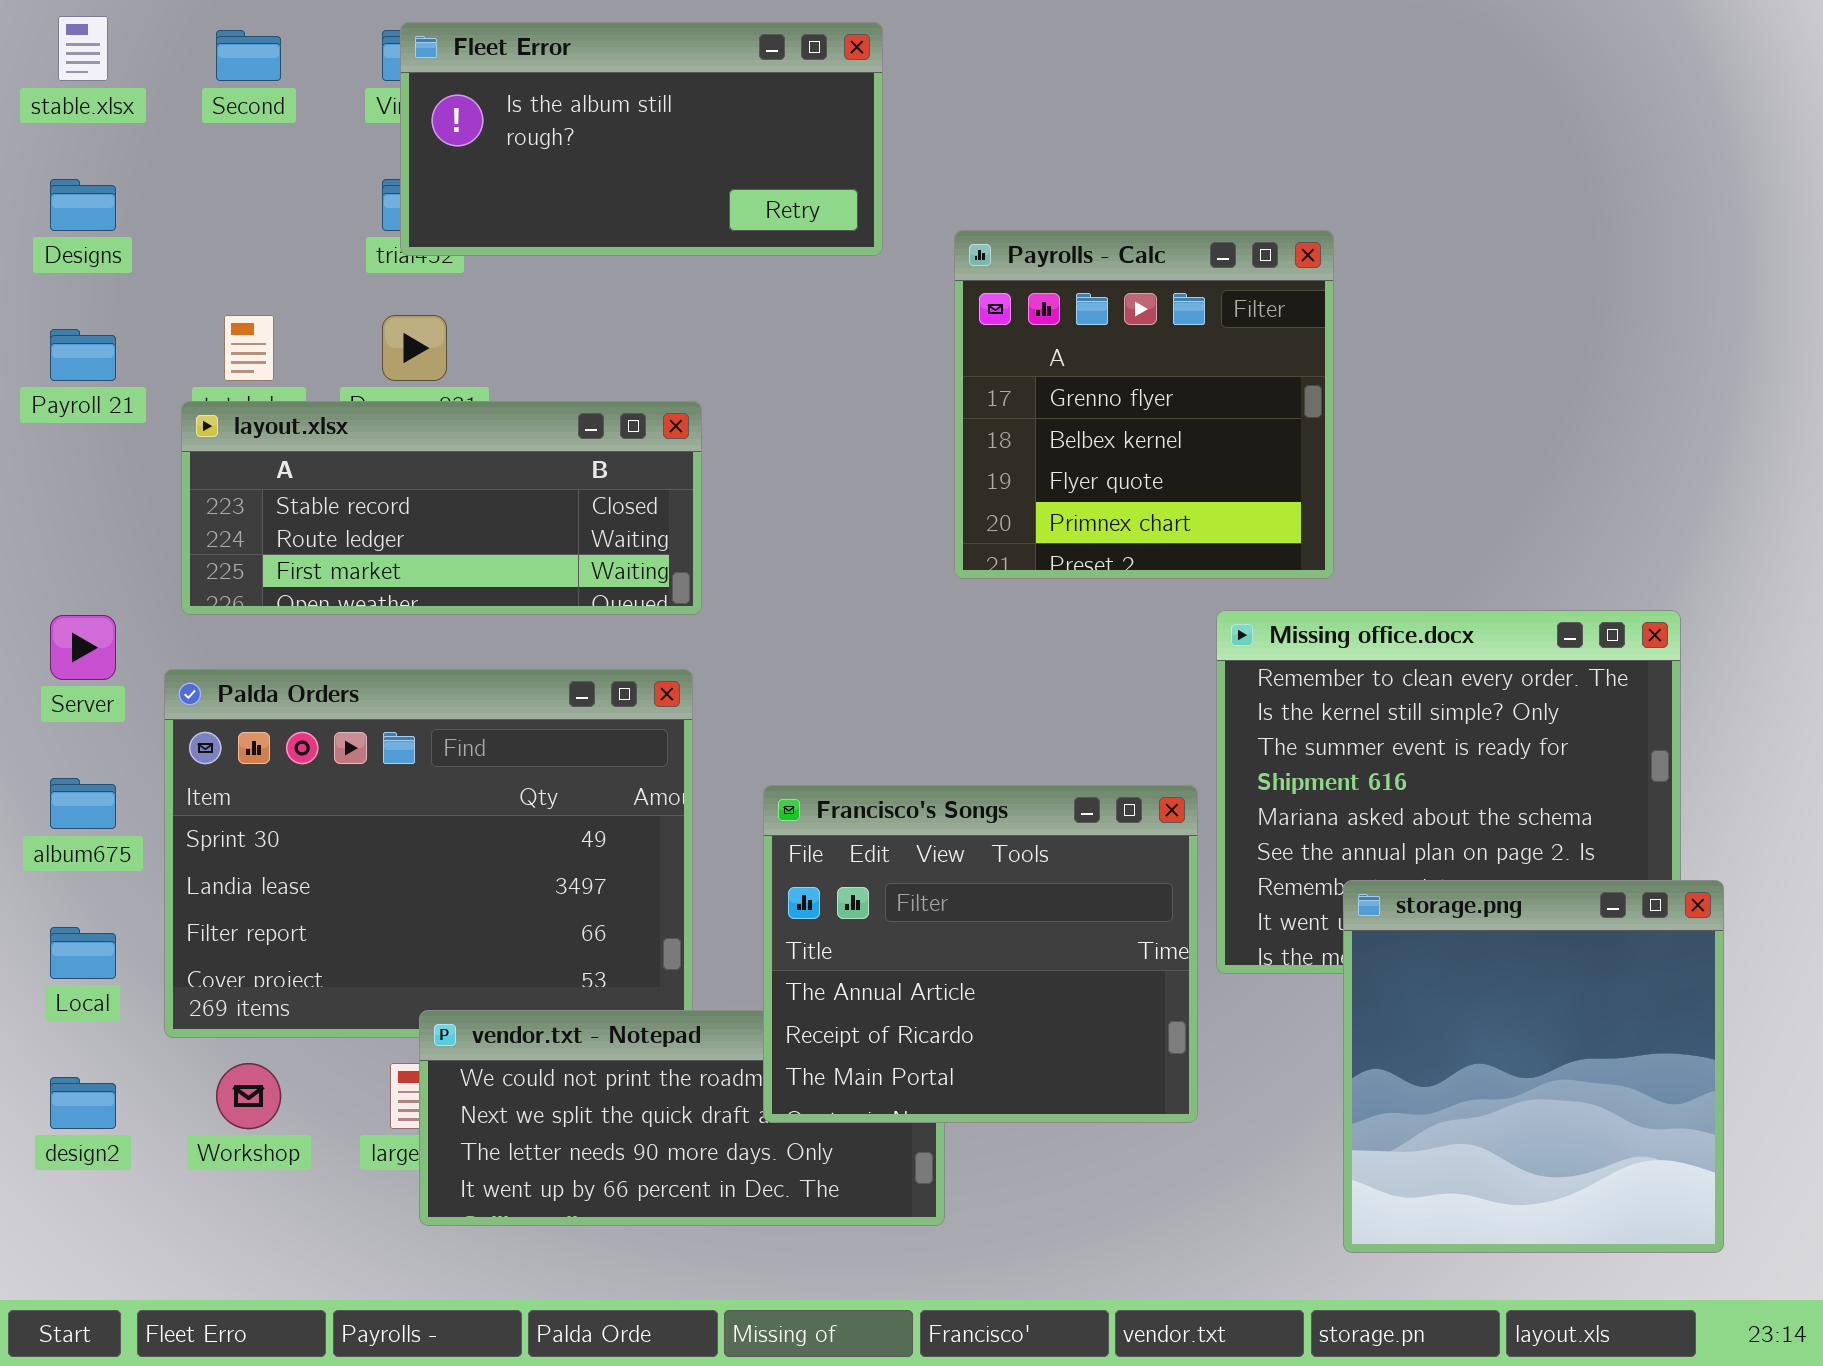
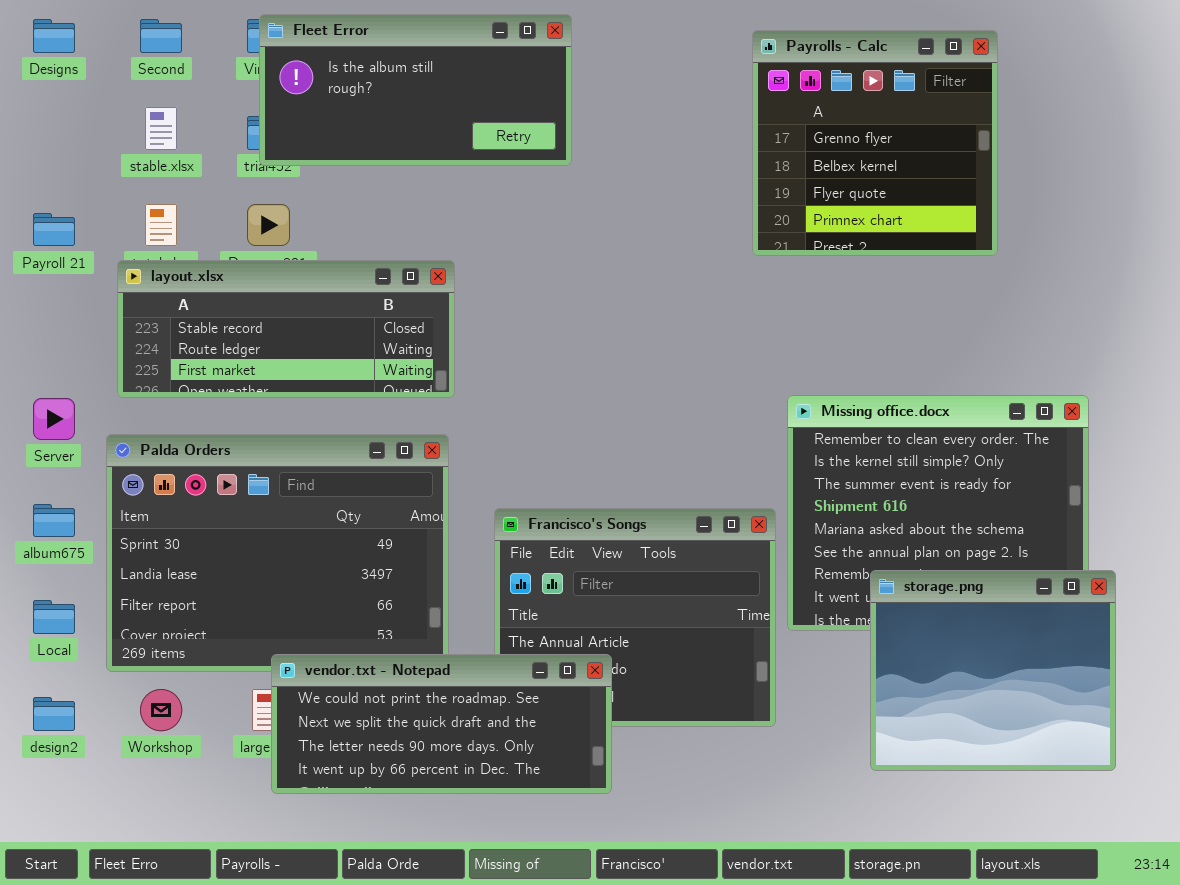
stable.xlsx: [58,16,108,81] -> [145,107,177,150], moved
Designs: [50,179,116,231] -> [33,19,75,53], moved
Payrolls - Calc: [954,230,1334,579] -> [752,30,998,256], moved
storage.png: [1343,880,1724,1253] -> [870,570,1116,771], resized
vendor.txt - Notepad: [419,1010,945,1226] -> [271,654,612,794], raised

